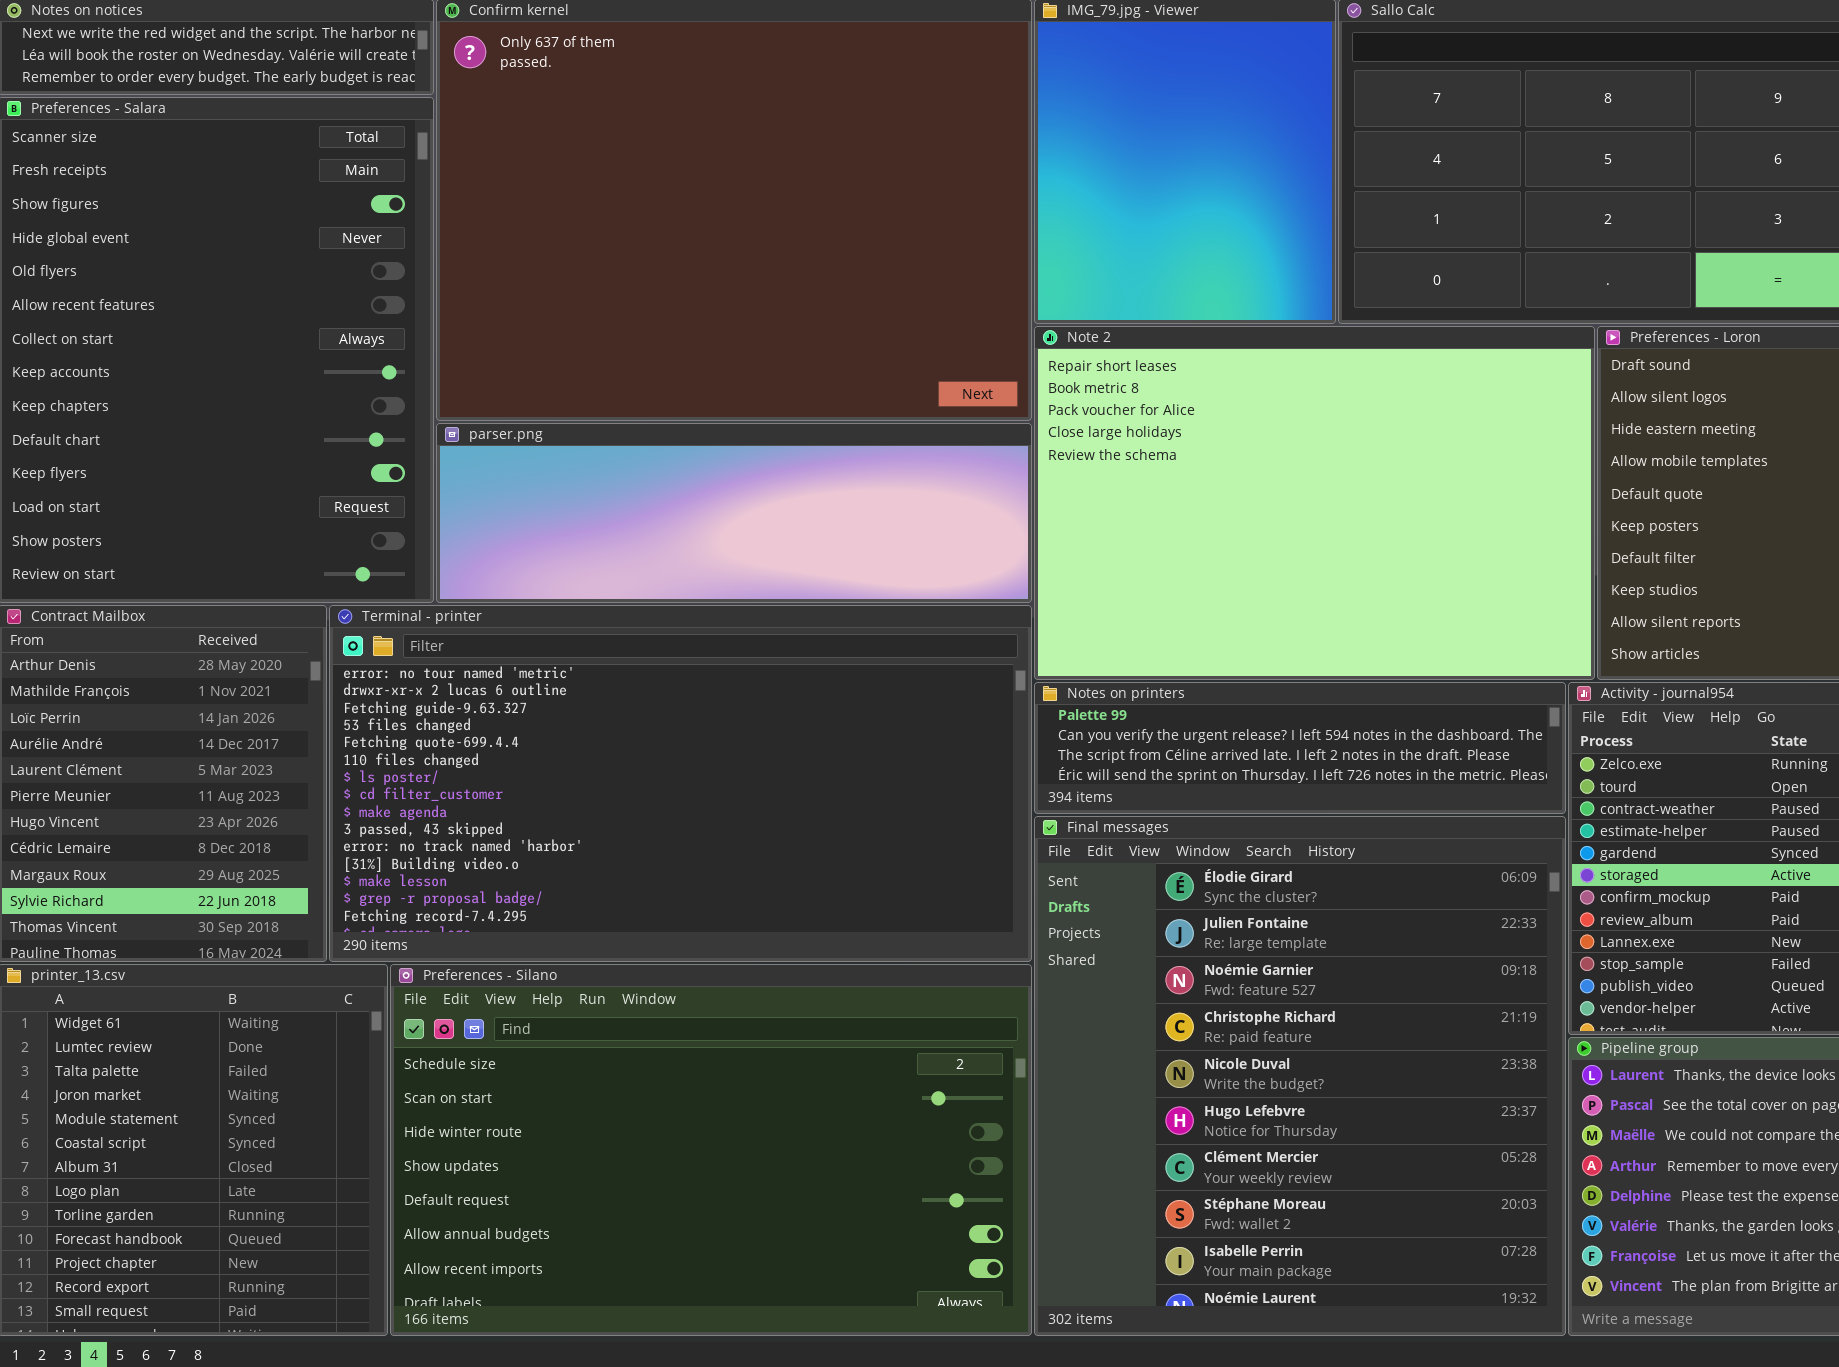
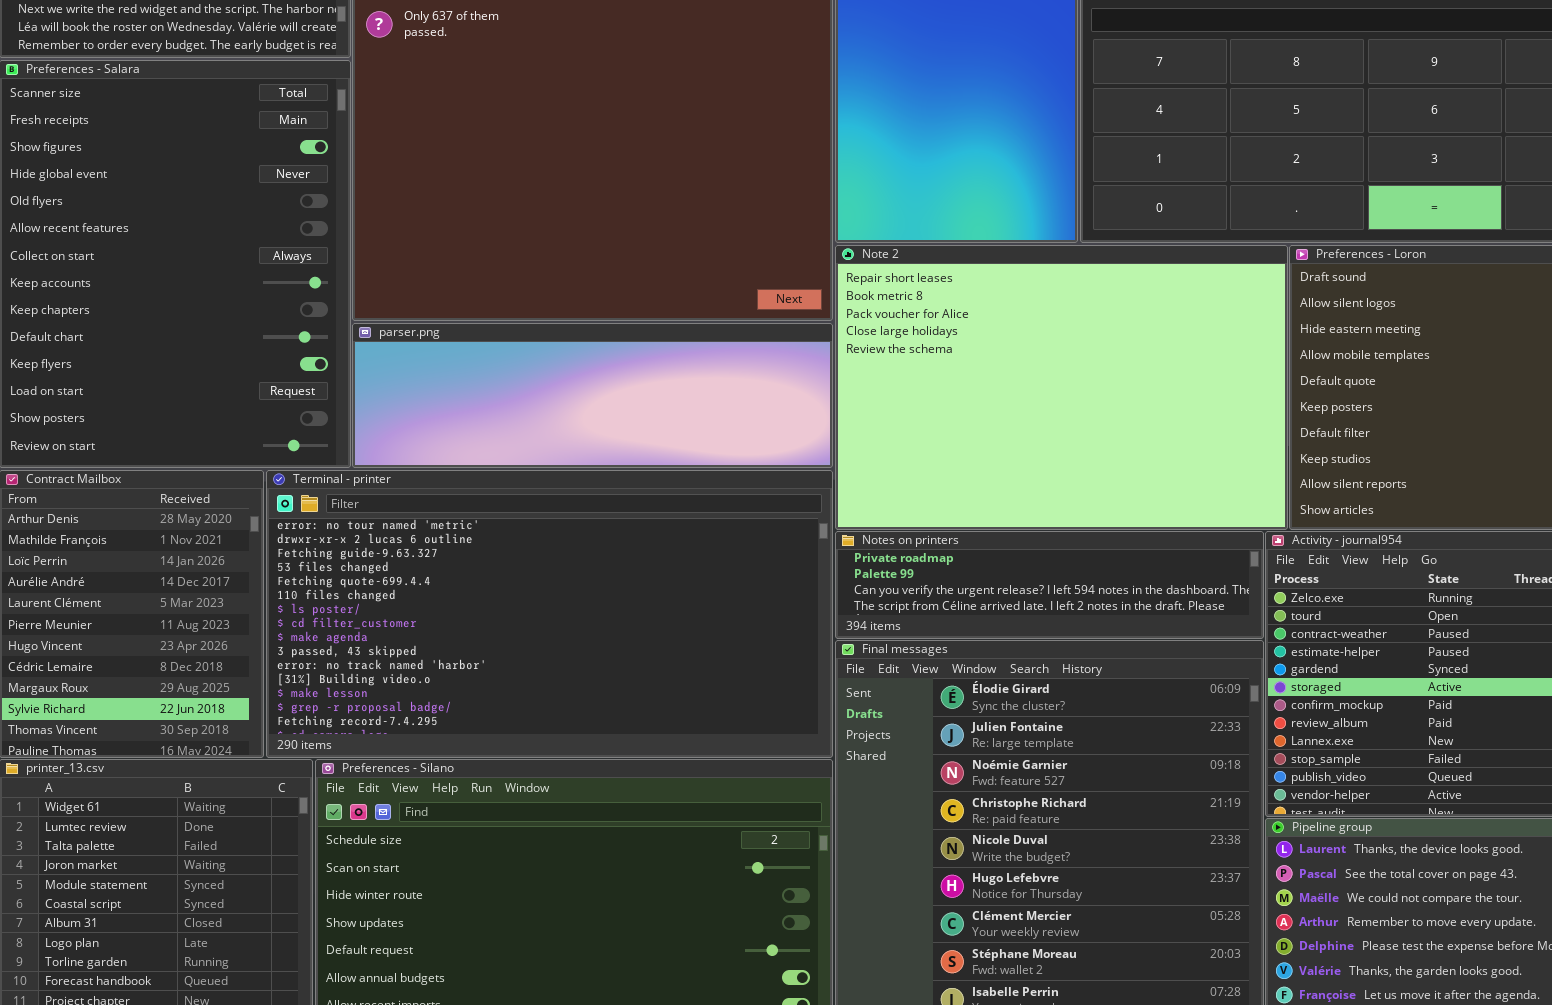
Notes on printers: [1034,682,1566,814] -> [835,531,1264,639], scrolled up 1 row

